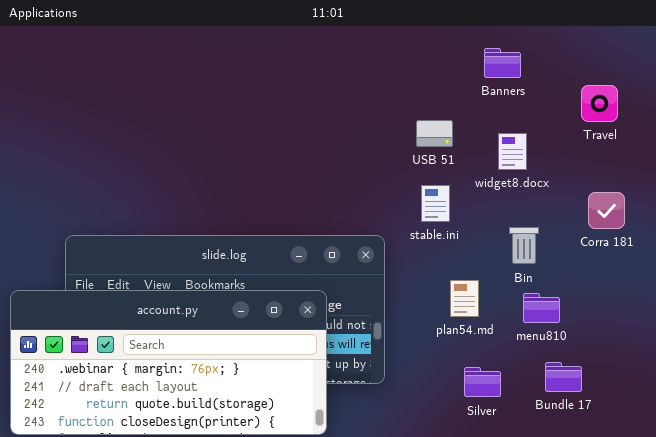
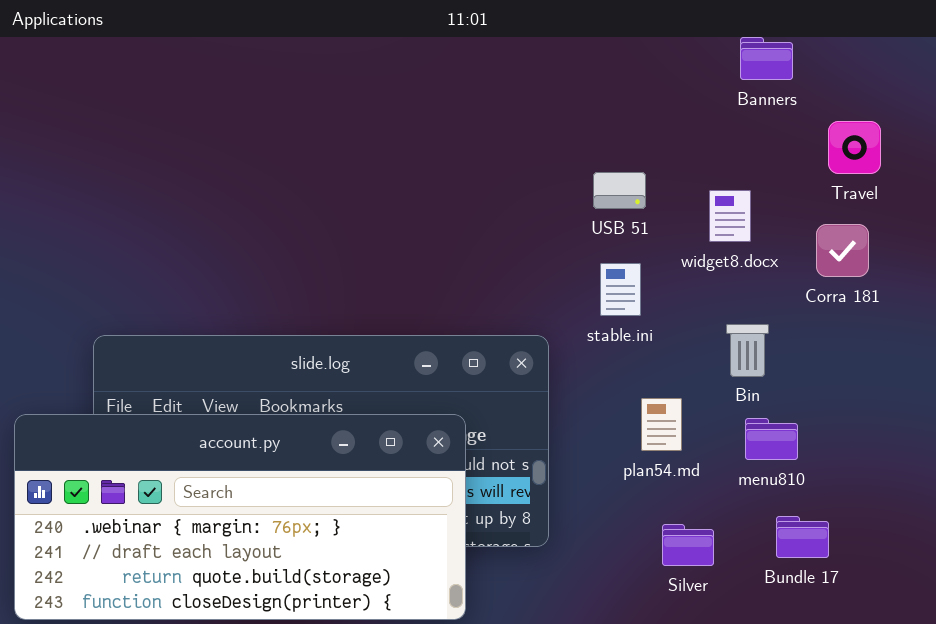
Banners: [484,48,521,78] -> [740,37,793,80], moved
Corra 181: [588,192,625,229] -> [816,224,869,277], moved

